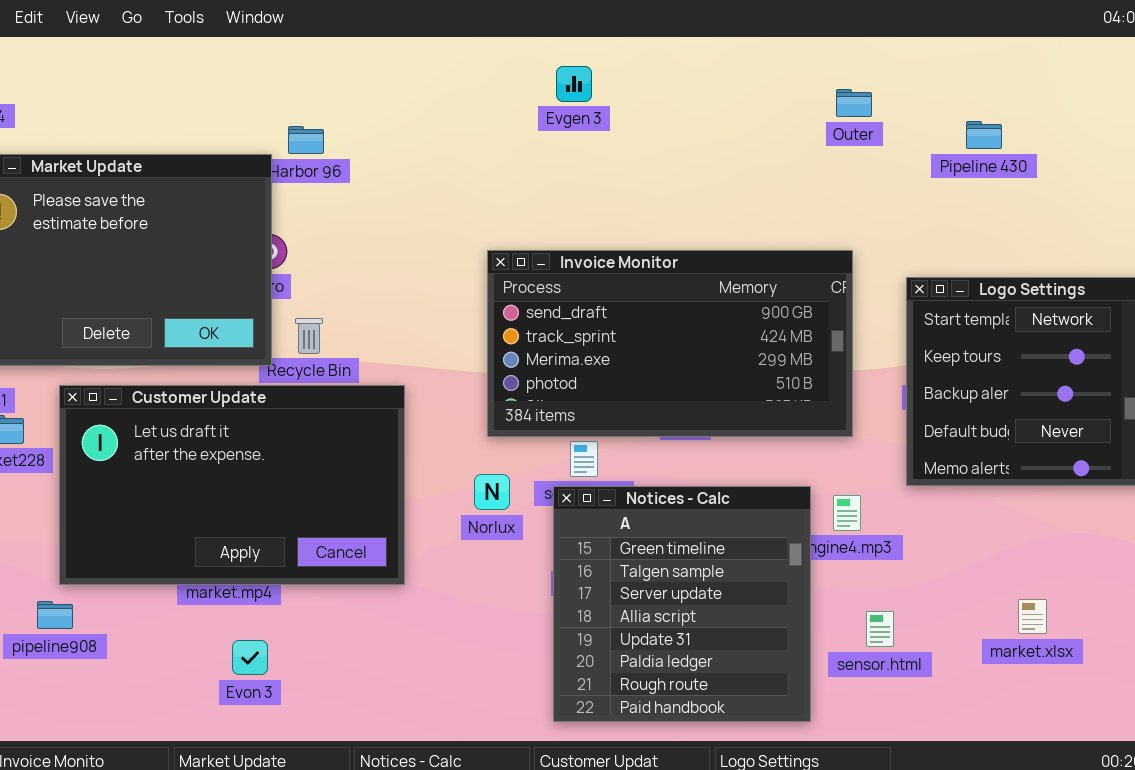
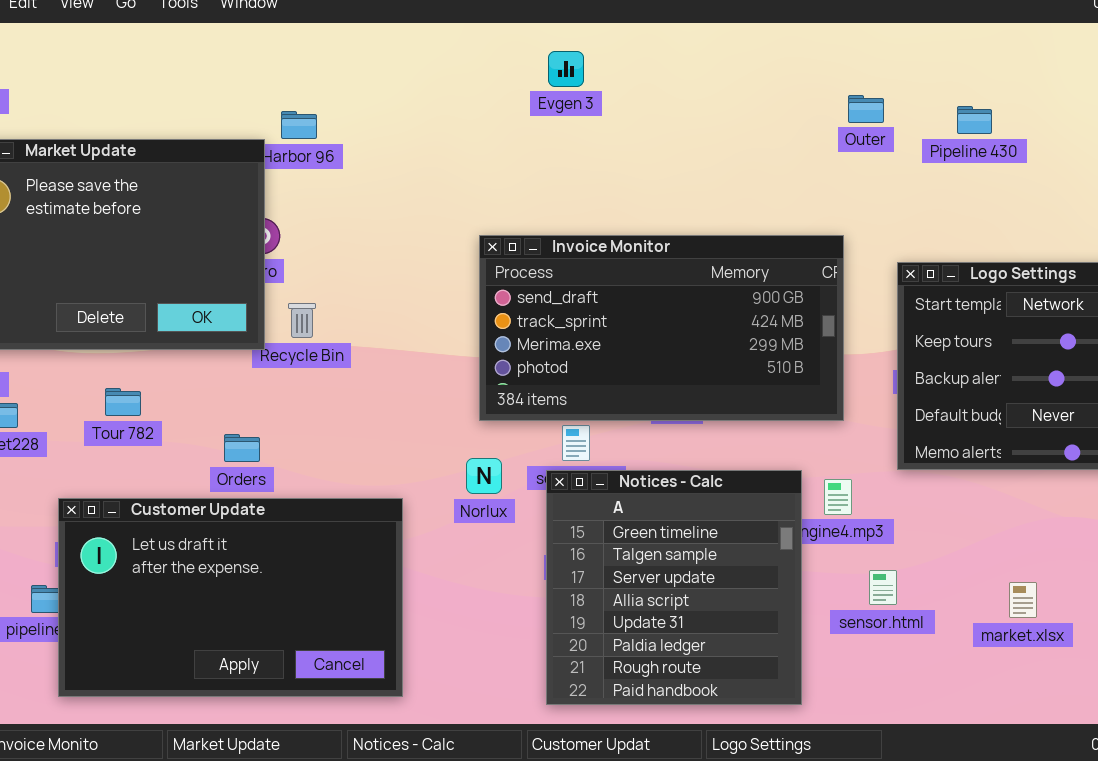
Outer: [836,89,872,117] -> [848,95,884,123], moved
Customer Update: [59,385,405,585] -> [58,498,403,697], moved
sensor.html: [866,611,894,647] -> [869,570,897,605], moved

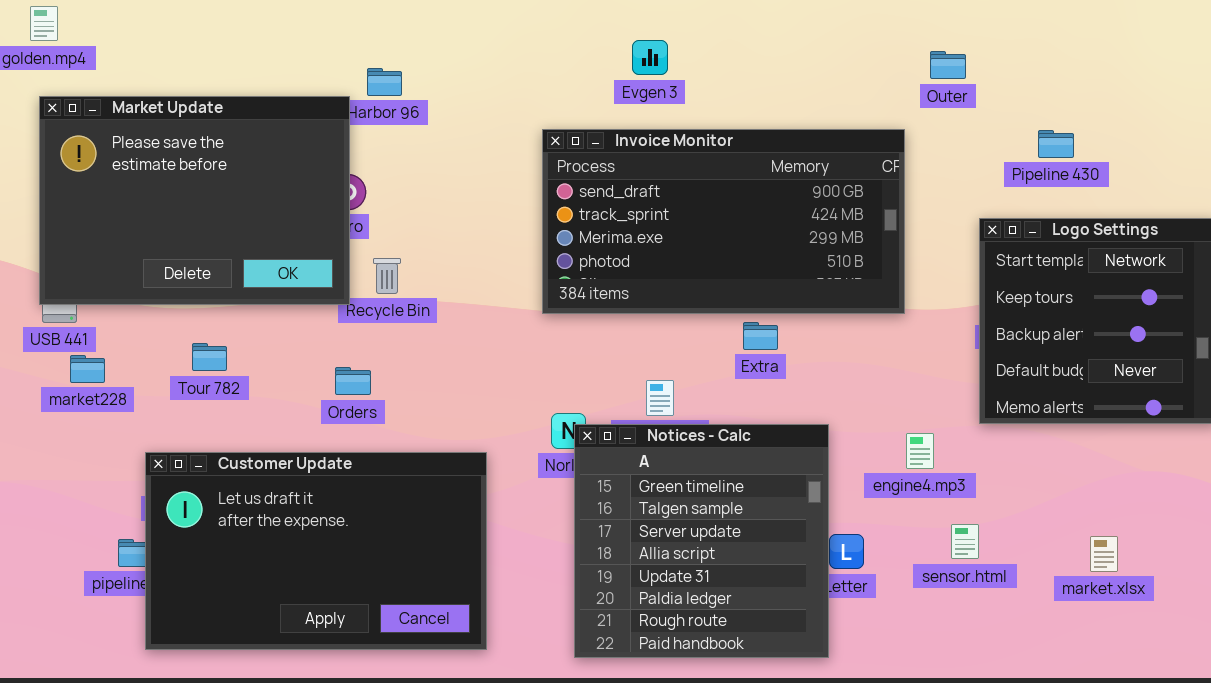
Evgen 3: [548,51,584,87] -> [632,40,668,75], moved
Pipeline 430: [957,106,992,134] -> [1038,130,1074,158], moved
Invoice Monitor: [479,235,844,421] -> [542,129,905,314], moved
Orders: [224,434,260,462] -> [335,367,371,395], moved
Notices - Calc: [546,470,802,705] -> [574,424,829,658], moved

